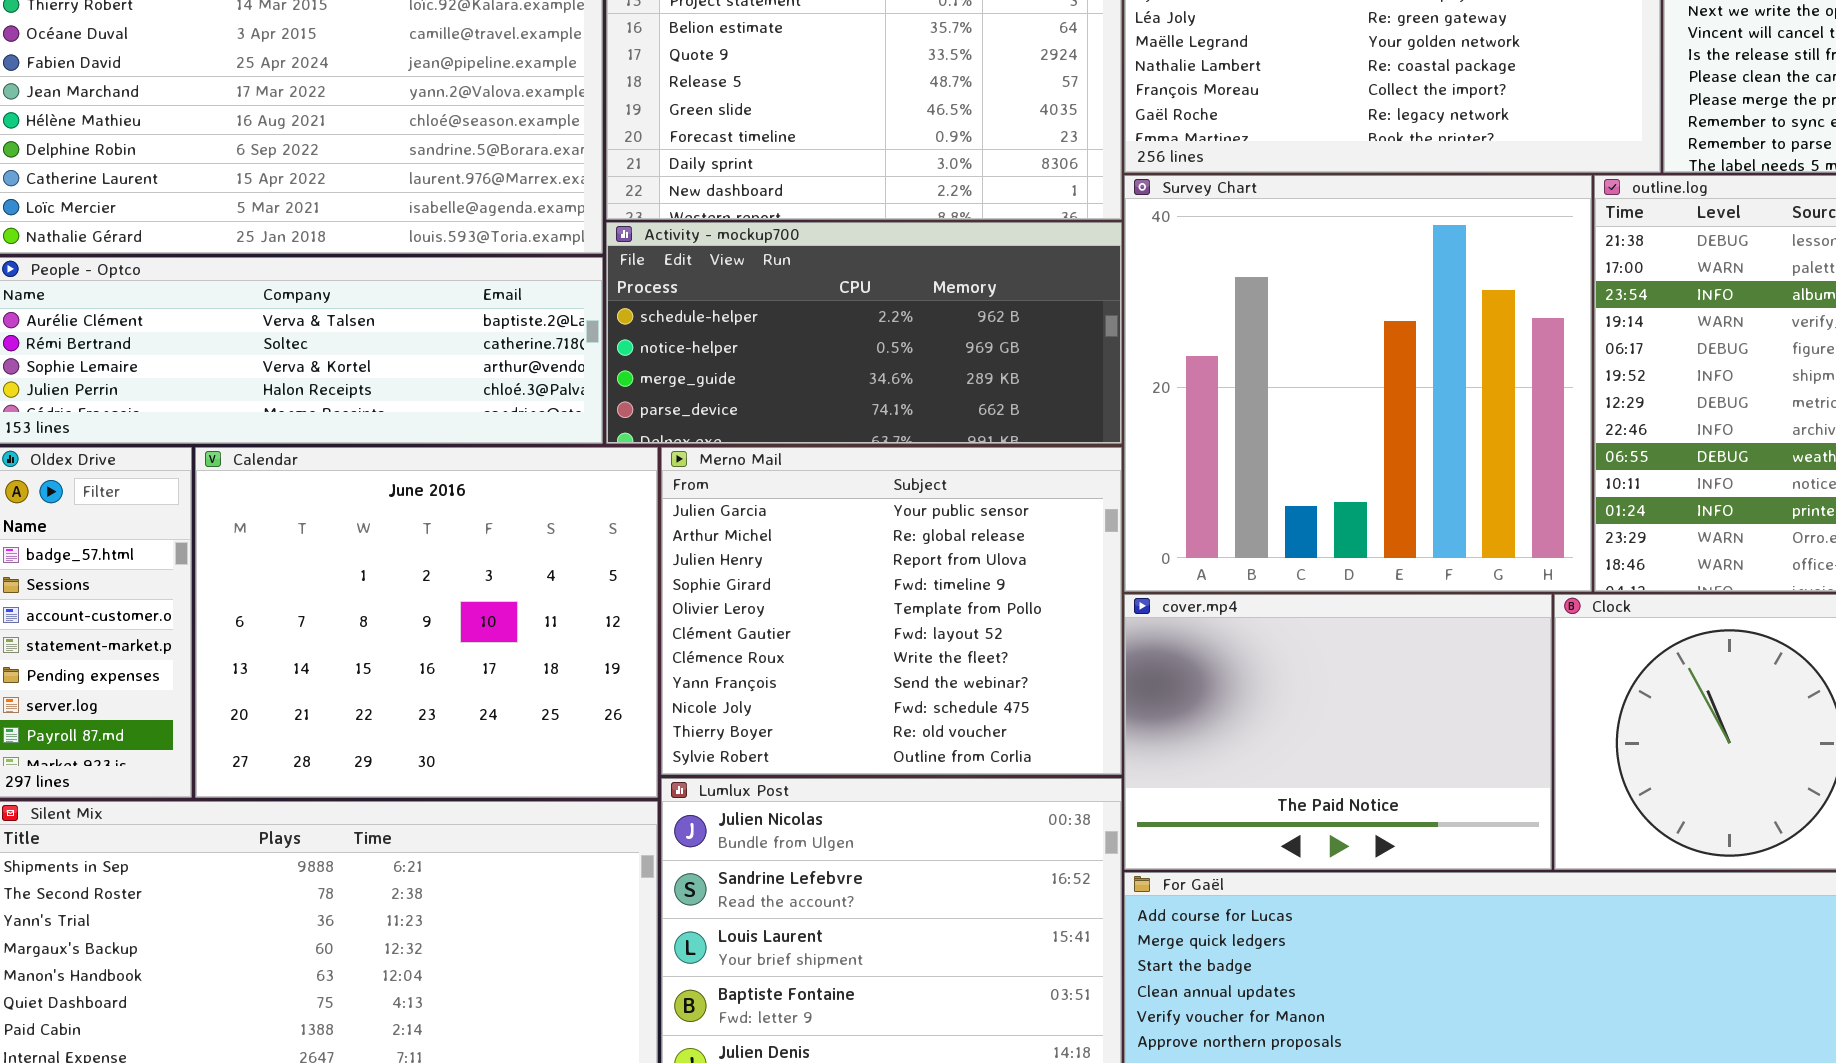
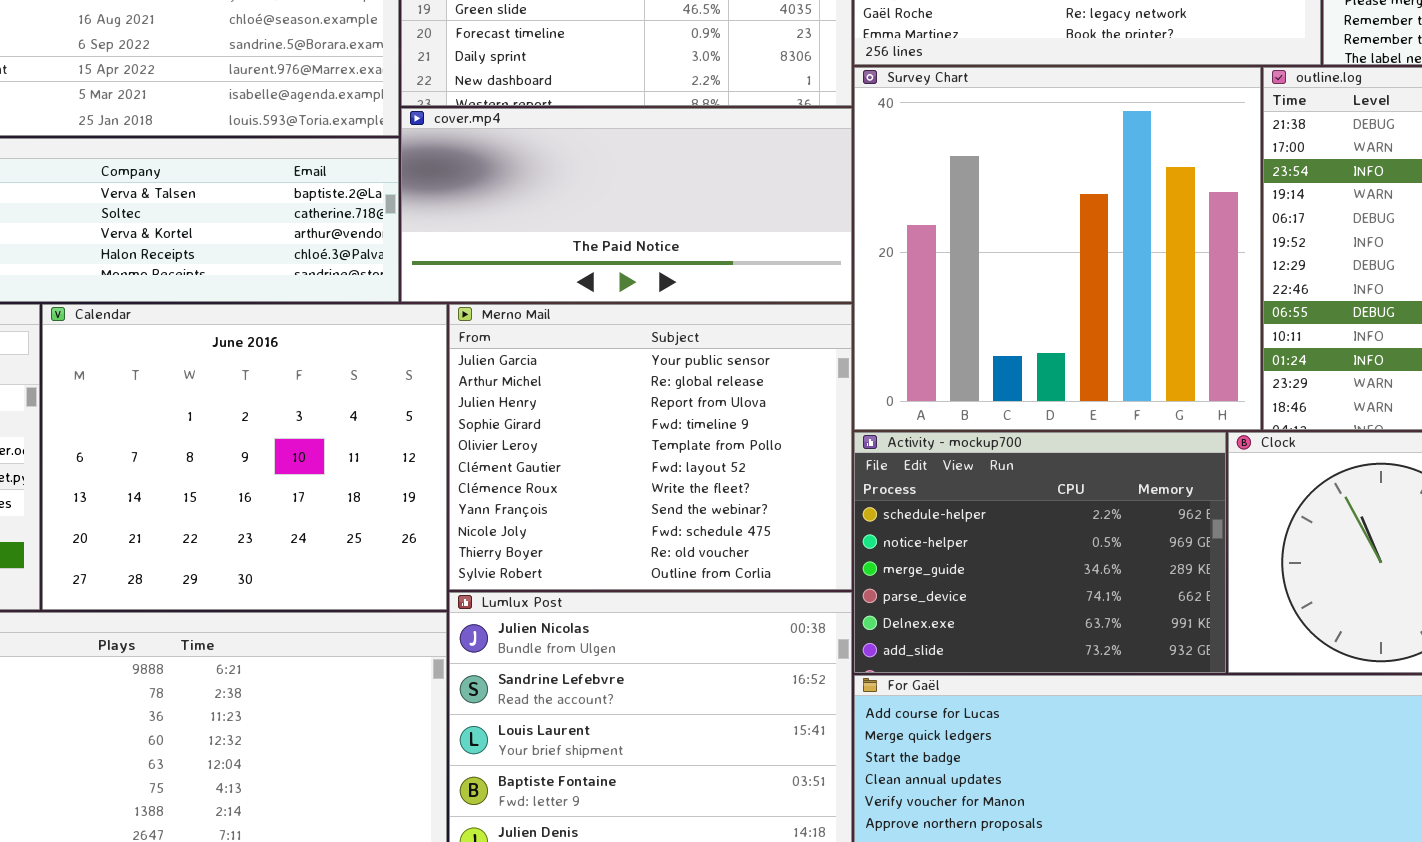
Activity - mockup700: [606,222,1122,444] -> [854,432,1226,673], moved, resized
cover.mp4: [1124,594,1552,870] -> [401,108,852,302], moved, resized

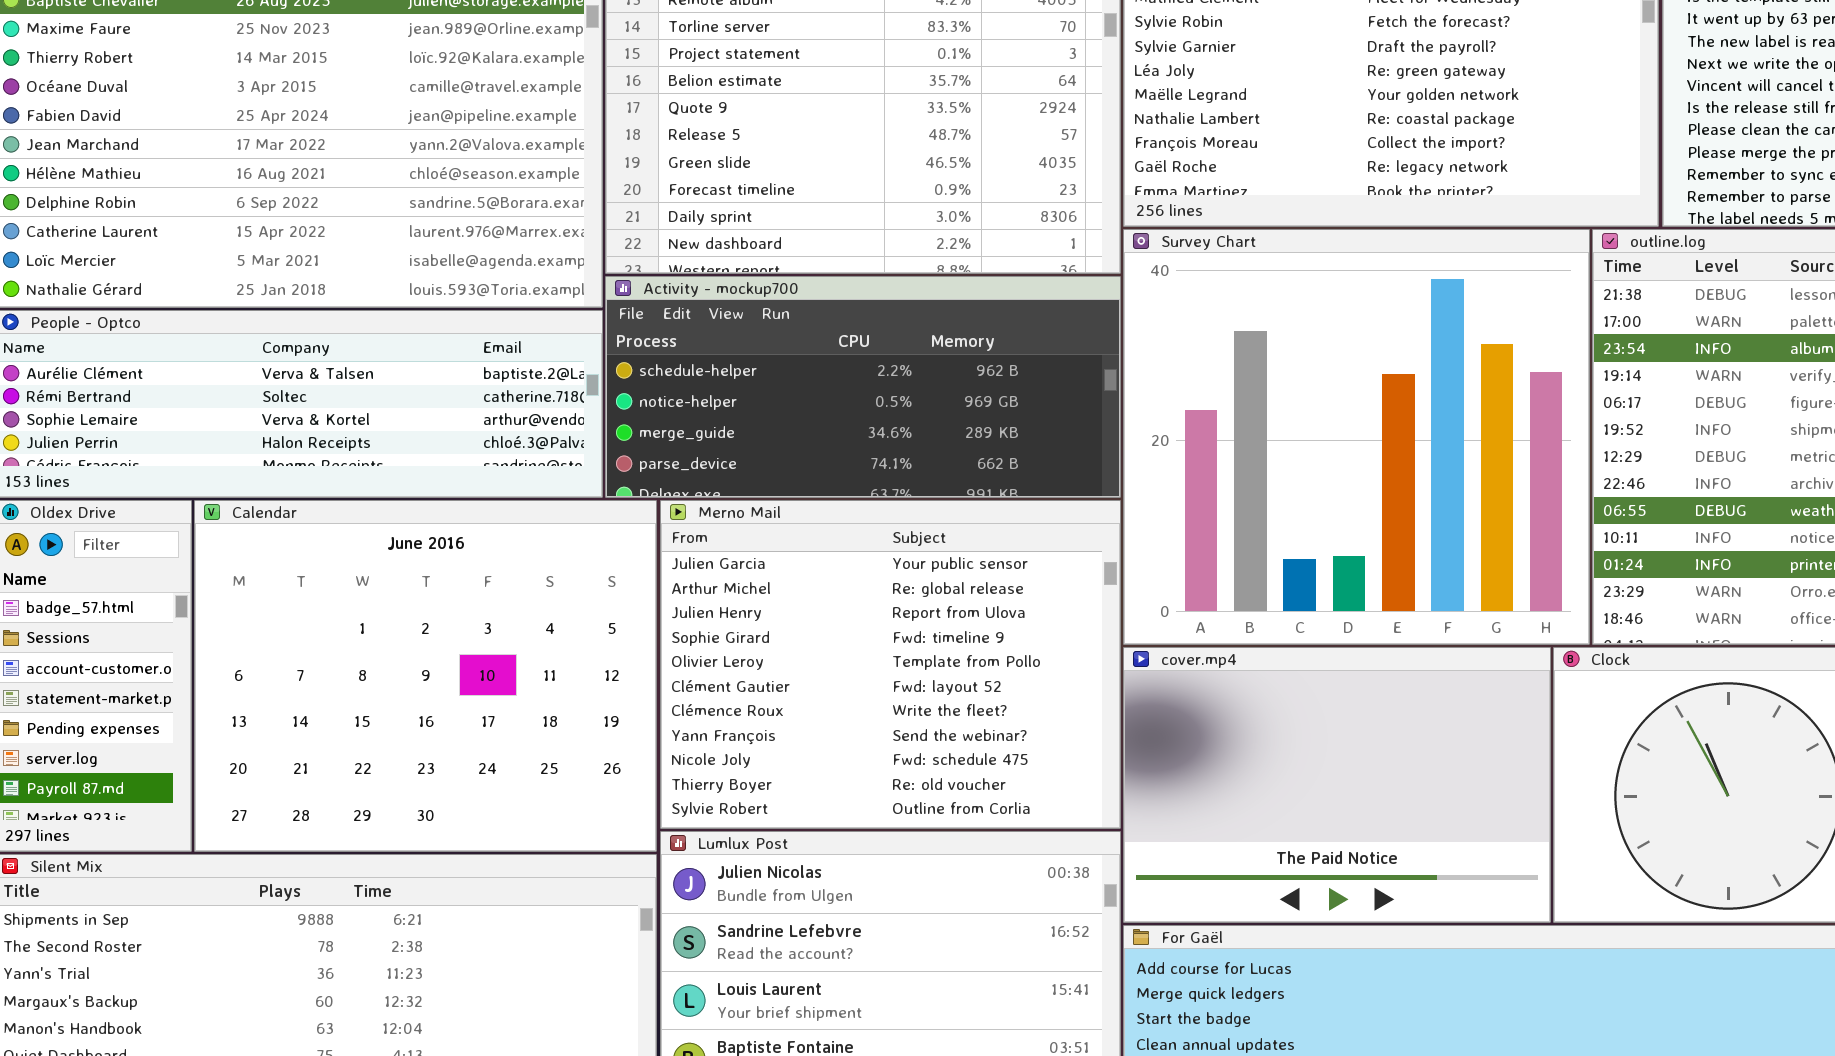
cover.mp4: [401,108,852,302] -> [1123,647,1551,923], moved, resized
Activity - mockup700: [854,432,1226,673] -> [605,276,1121,498], moved, resized

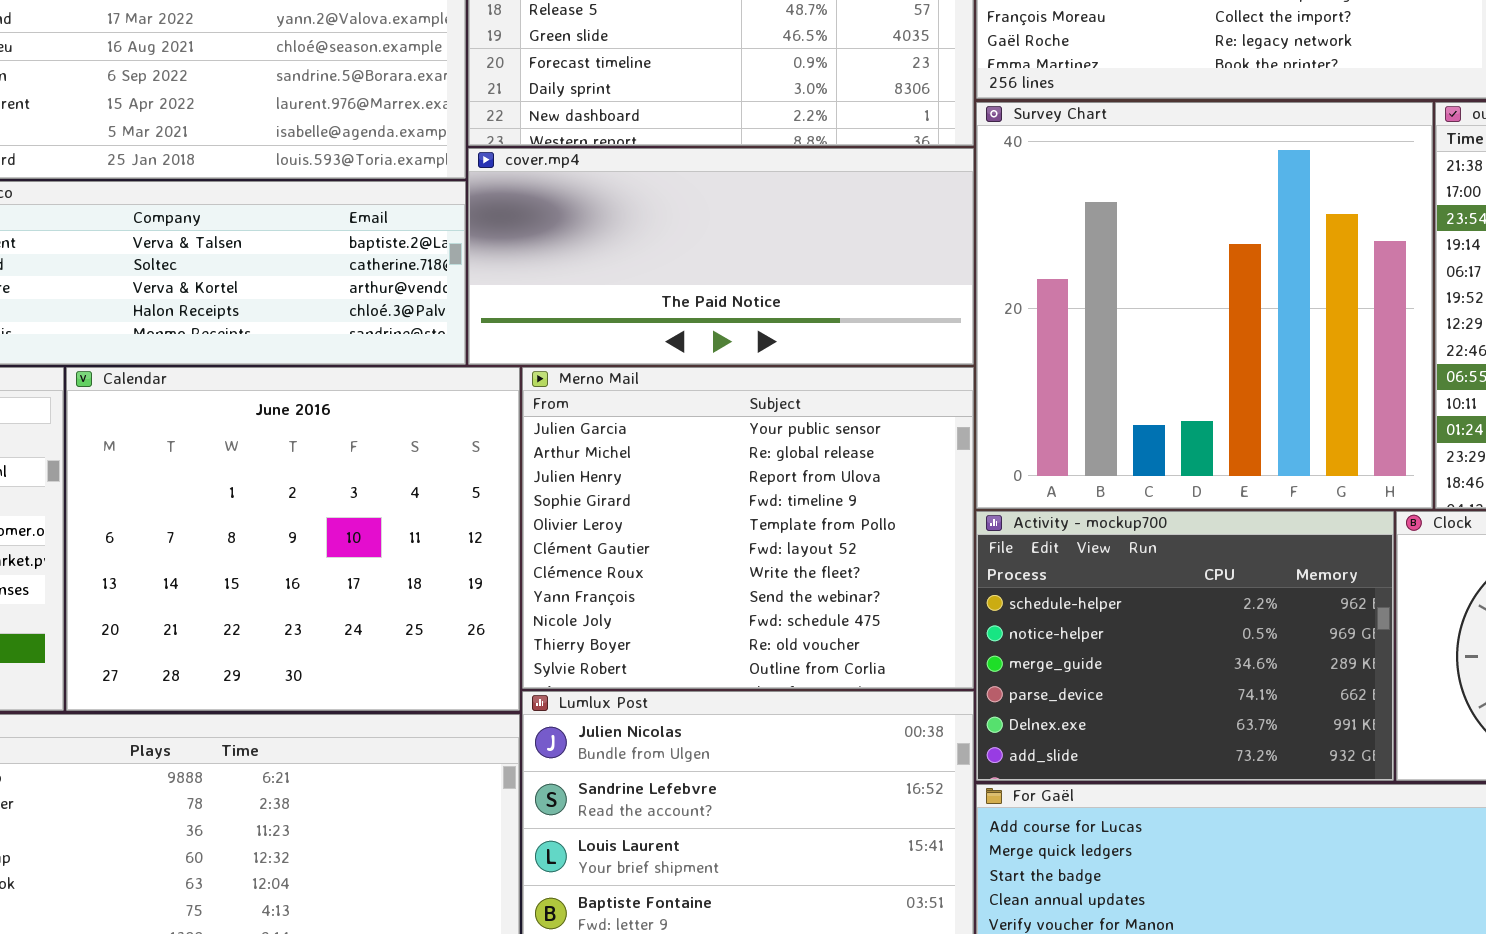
Activity - mockup700: [605,276,1121,498] -> [976,511,1394,781], moved, resized
cover.mp4: [1123,647,1551,923] -> [468,148,974,365], moved, resized

